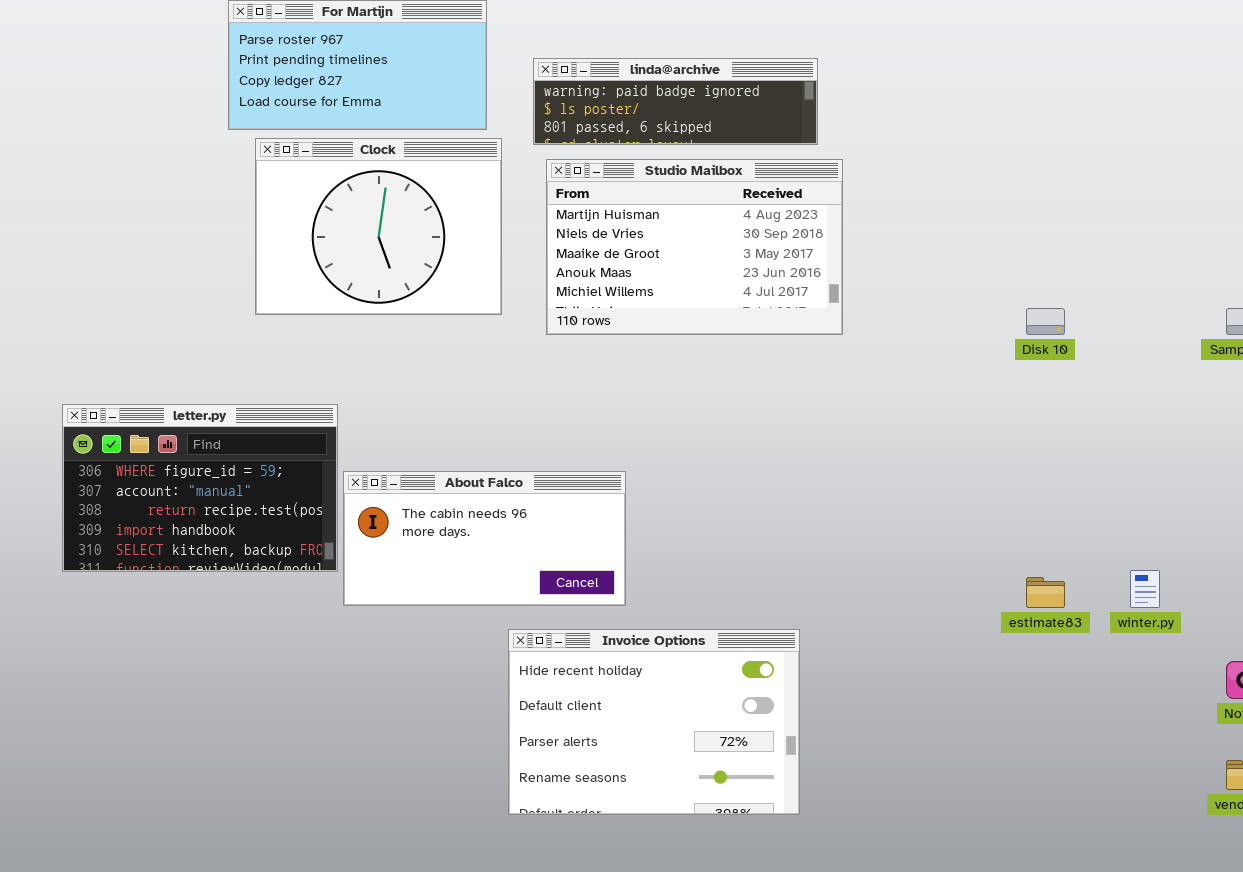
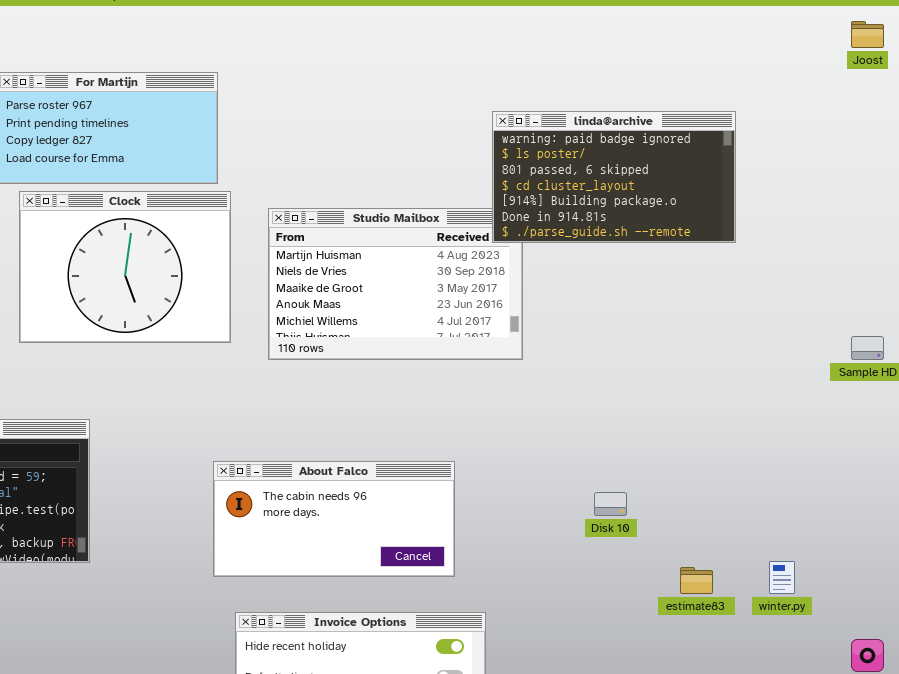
linda@archive: [533,58,818,145] -> [492,111,736,243], moved, resized
Disk 10: [1026,308,1065,335] -> [594,492,627,516], moved
About Falco: [343,471,626,606] -> [213,461,455,577], moved

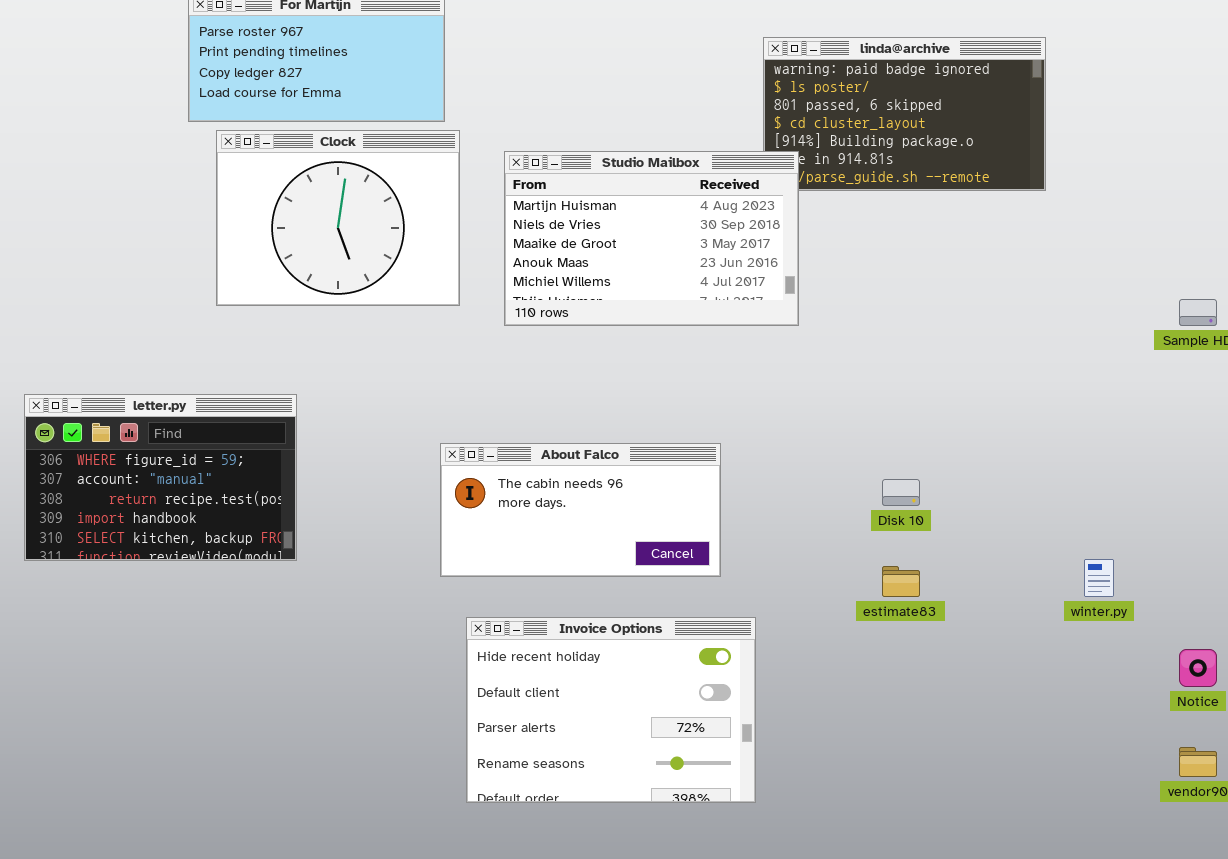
Studio Mailbox: [268,208,523,360] -> [504,151,799,326], raised
estimate83: [680,567,713,594] -> [882,566,920,597], moved

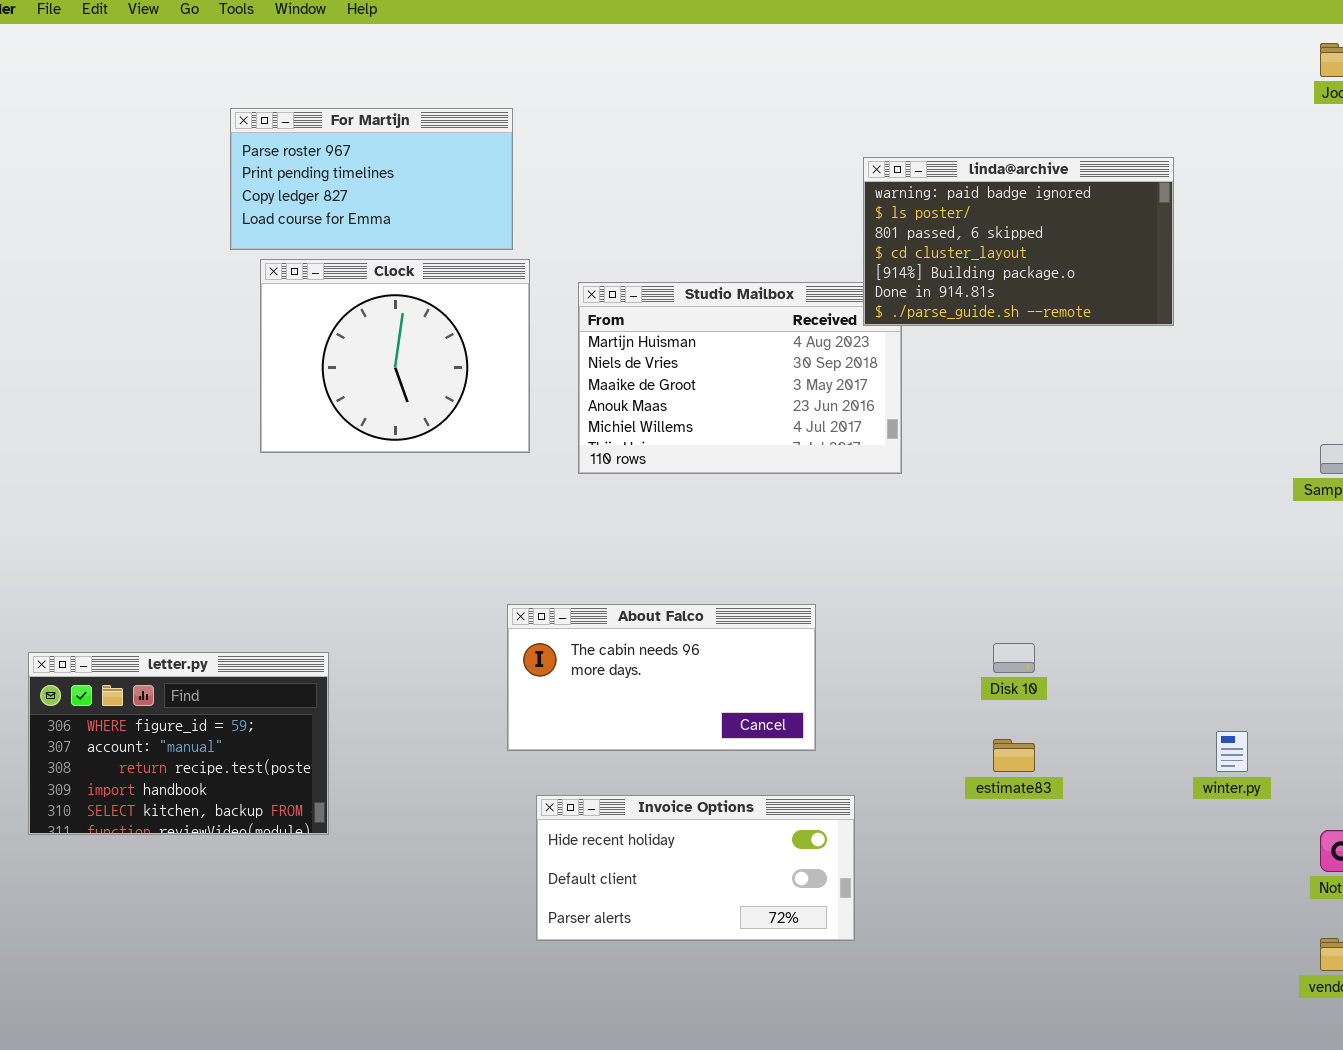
linda@archive: [763,37,1046,191] -> [863,157,1174,326], raised
letter.py: [24,394,297,561] -> [28,652,329,835], moved
Invoice Options: [466,617,756,803] -> [536,795,855,941], resized

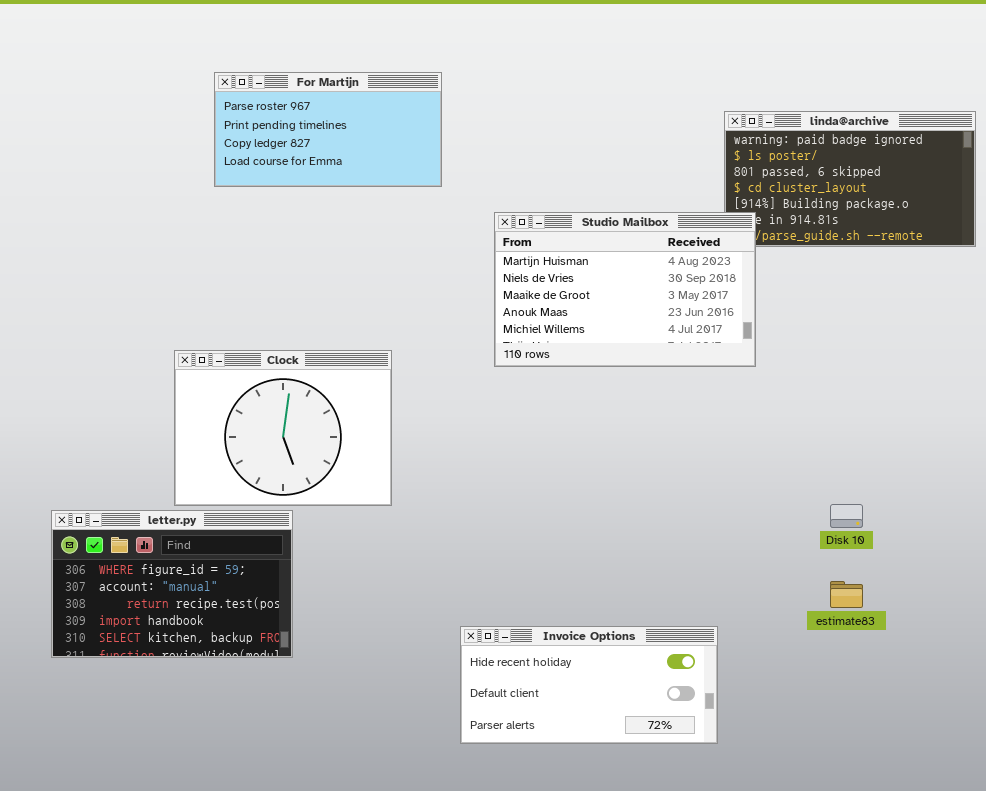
Clock: [260,259,530,453] -> [174,350,392,506], moved
Studio Mailbox: [578,282,902,474] -> [494,212,756,367], raised
About Falco: [507,604,816,751] -> none, closed

